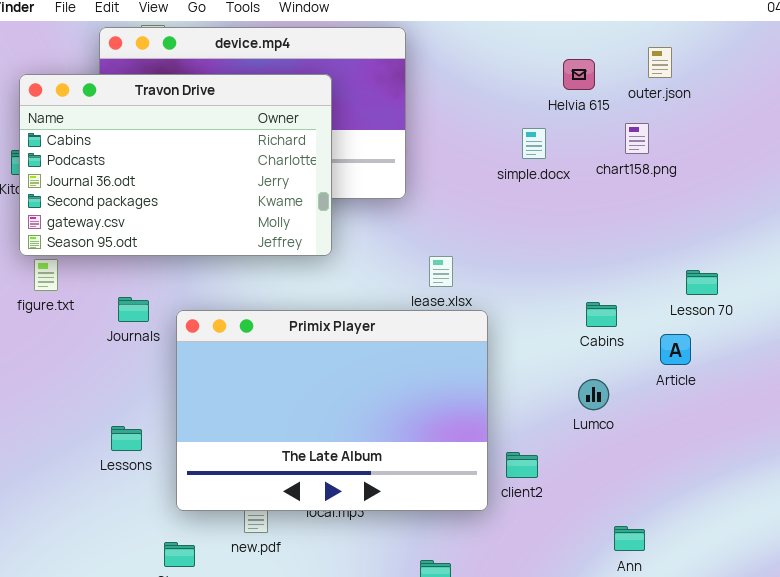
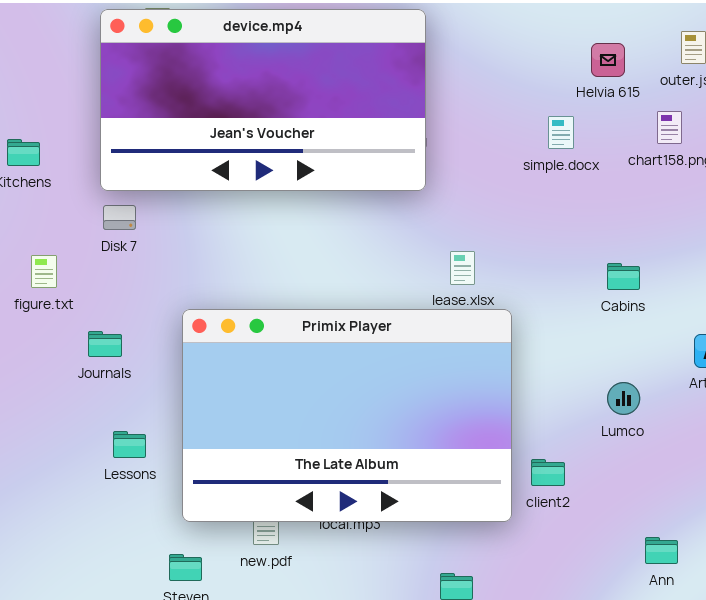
Travon Drive: [19,74,332,256] -> none, closed
Journals: [118,297,149,322] -> [88,331,122,357], moved
Cabins: [586,302,617,327] -> [607,263,640,290], moved

